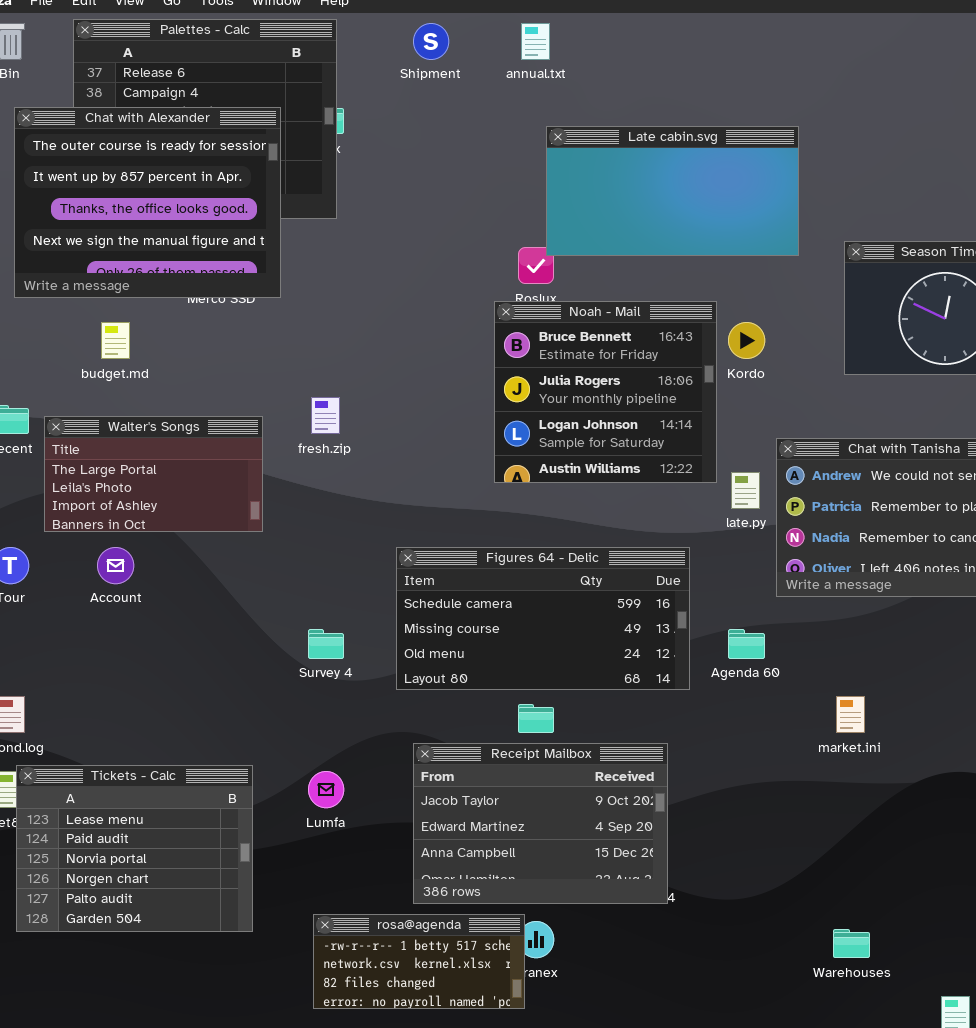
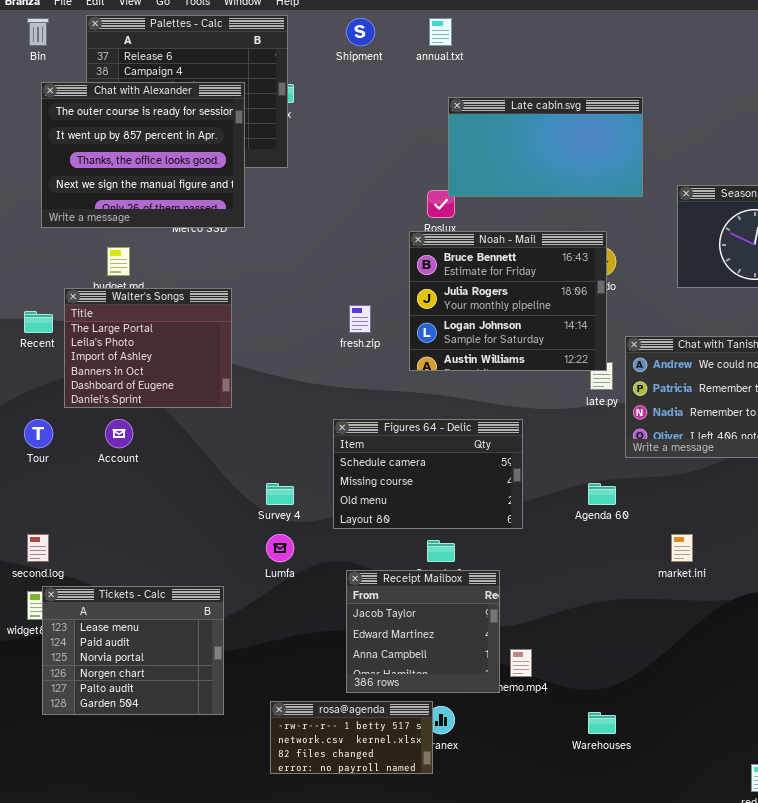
Noah - Mail: [494,301,717,483] -> [409,231,607,371], resized
fresh.zip: [311,397,340,434] -> [349,305,371,333], moved
Walter's Songs: [44,416,263,532] -> [64,288,232,408], resized
Figures 64 - Delic: [396,547,690,690] -> [333,419,523,529], resized
Receipt Mailbox: [413,743,668,904] -> [346,570,500,693], resized
Lumfa: [308,771,344,808] -> [266,534,294,562], moved
Warehouses: [833,929,870,958] -> [588,712,616,734], moved

